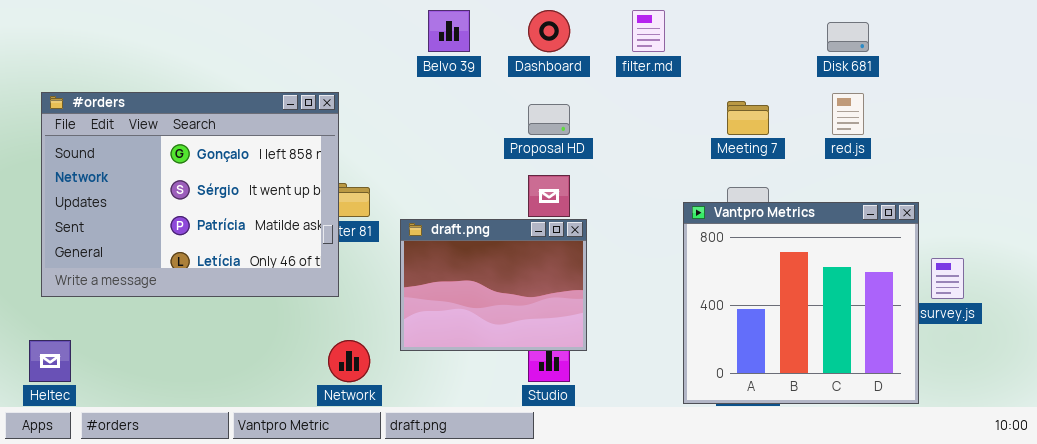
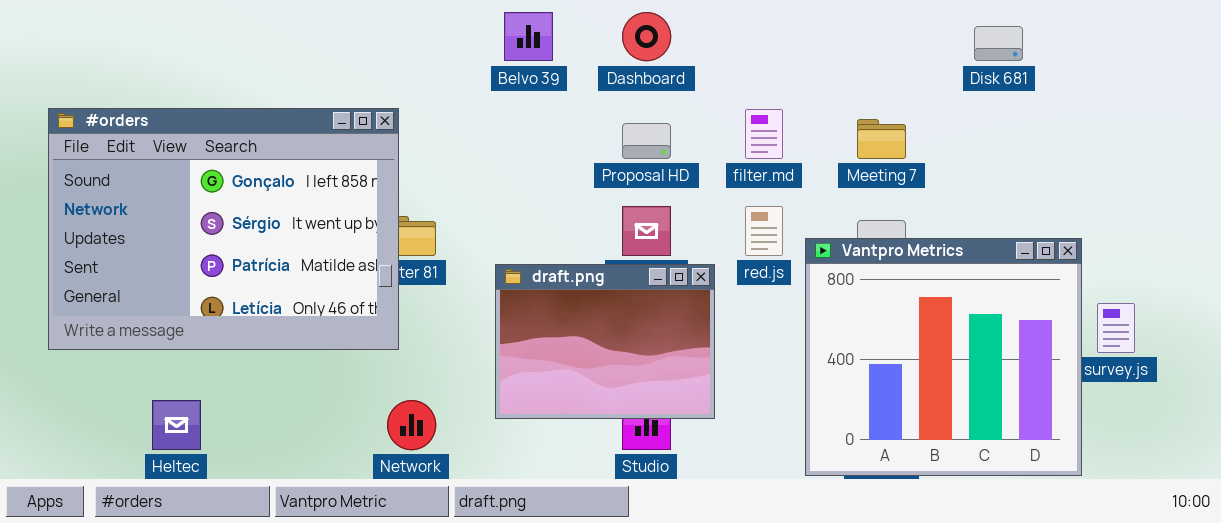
filter.md: [632,10,665,52] -> [745,109,783,159], moved
red.js: [832,93,864,135] -> [745,206,783,256], moved
draft.png: [400,219,587,351] -> [495,264,715,419], moved
Heltec: [29,340,71,382] -> [152,400,201,450], moved

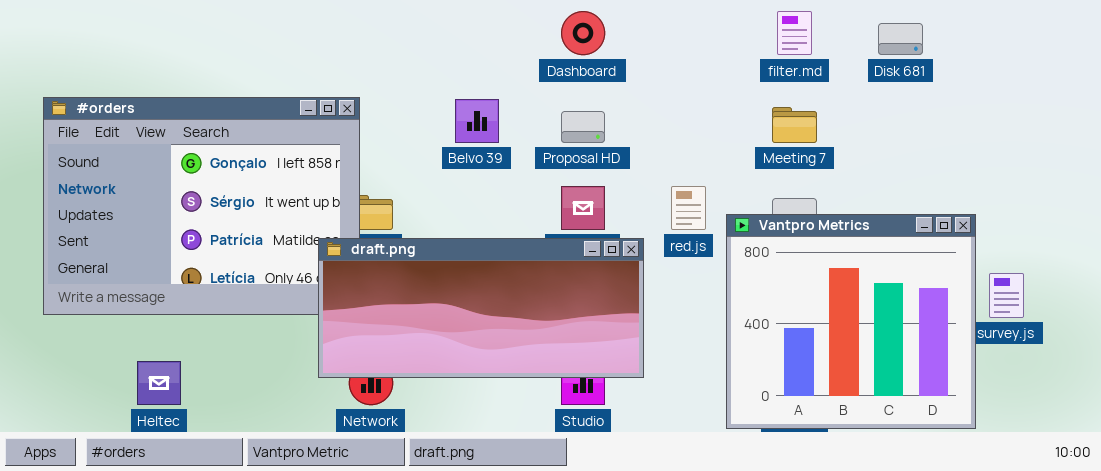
Belvo 39: [504,12,553,61] -> [455,99,499,143], moved
filter.md: [745,109,783,159] -> [777,11,812,55], moved
draft.png: [495,264,715,419] -> [318,238,644,378], resized

